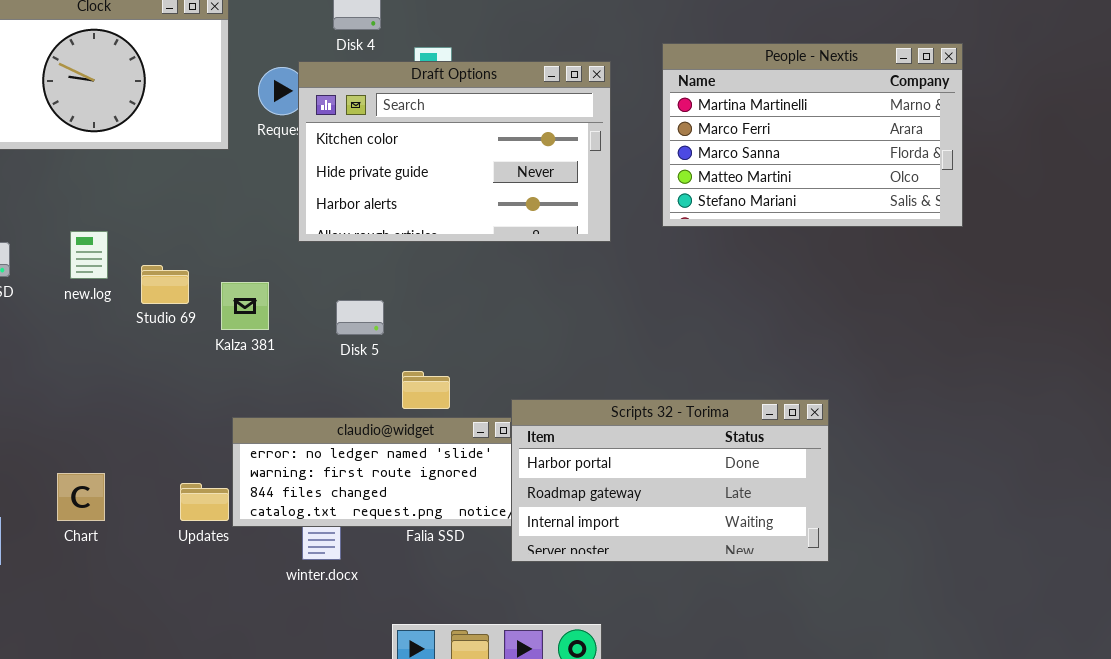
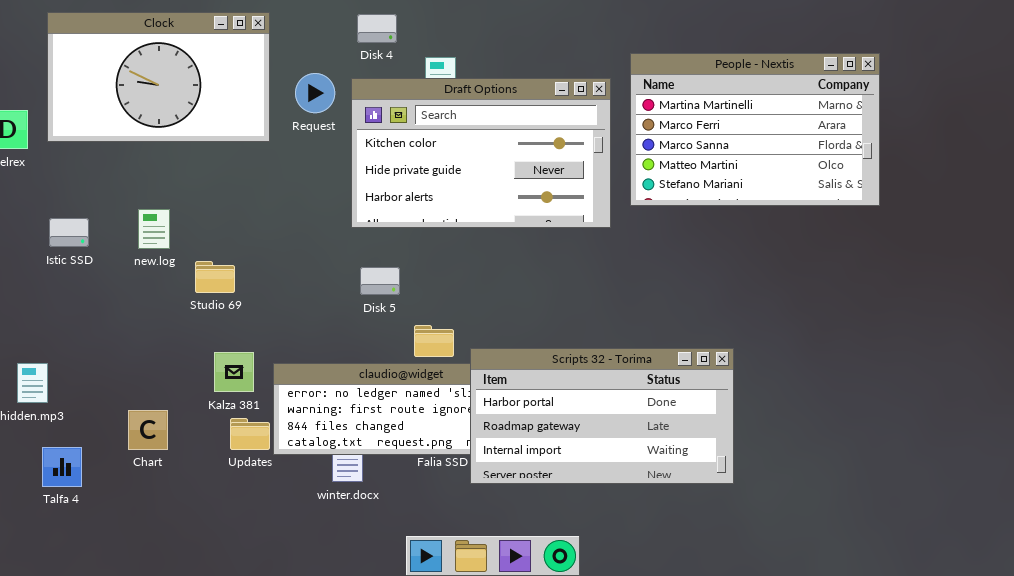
Draft Options: [298,61,611,242] -> [351,78,611,228], moved
Studio 69: [141,265,189,304] -> [195,261,235,293], moved
Kalza 381: [221,282,269,330] -> [214,352,254,392], moved
Scripts 32 - Torima: [511,399,829,562] -> [470,348,734,484], moved

